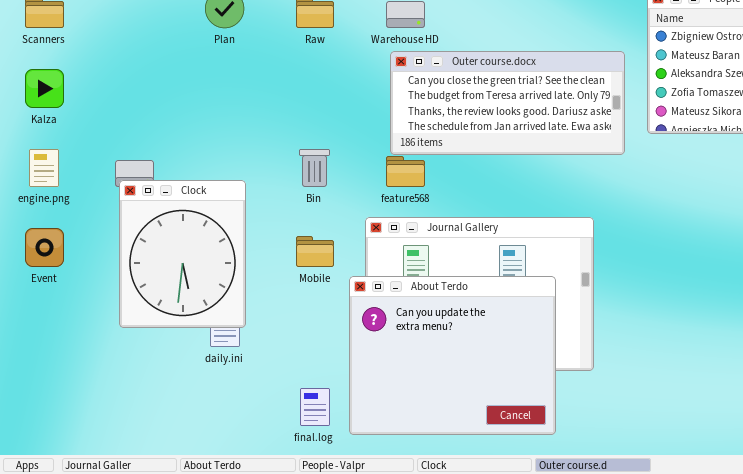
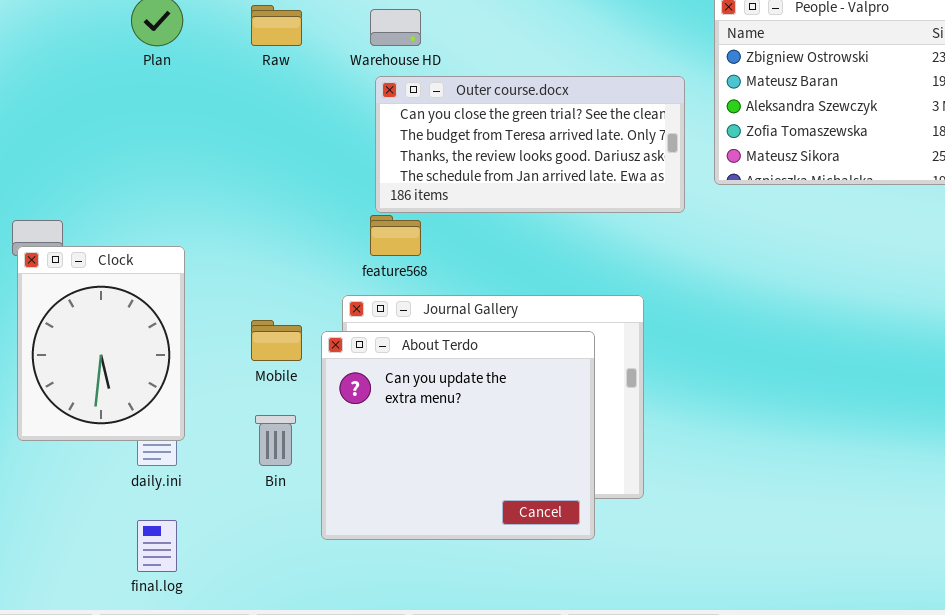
Bin: [299,149,330,187] -> [255,415,296,466], moved
About Terdo: [349,276,556,435] -> [321,331,595,540], moved
final.log: [300,388,330,426] -> [137,520,177,572], moved

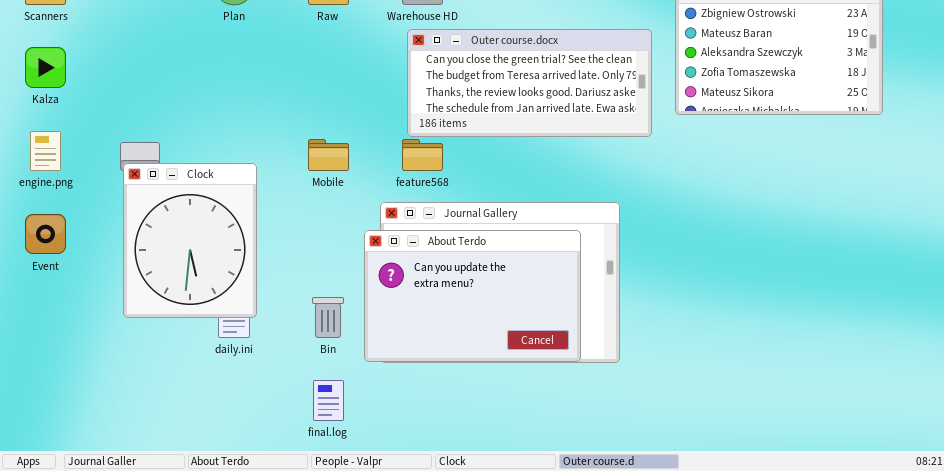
Mobile: [251,320,302,361] -> [308,139,349,171], moved
About Terdo: [321,331,595,540] -> [364,230,581,362], resized
final.log: [137,520,177,572] -> [313,380,344,421], moved

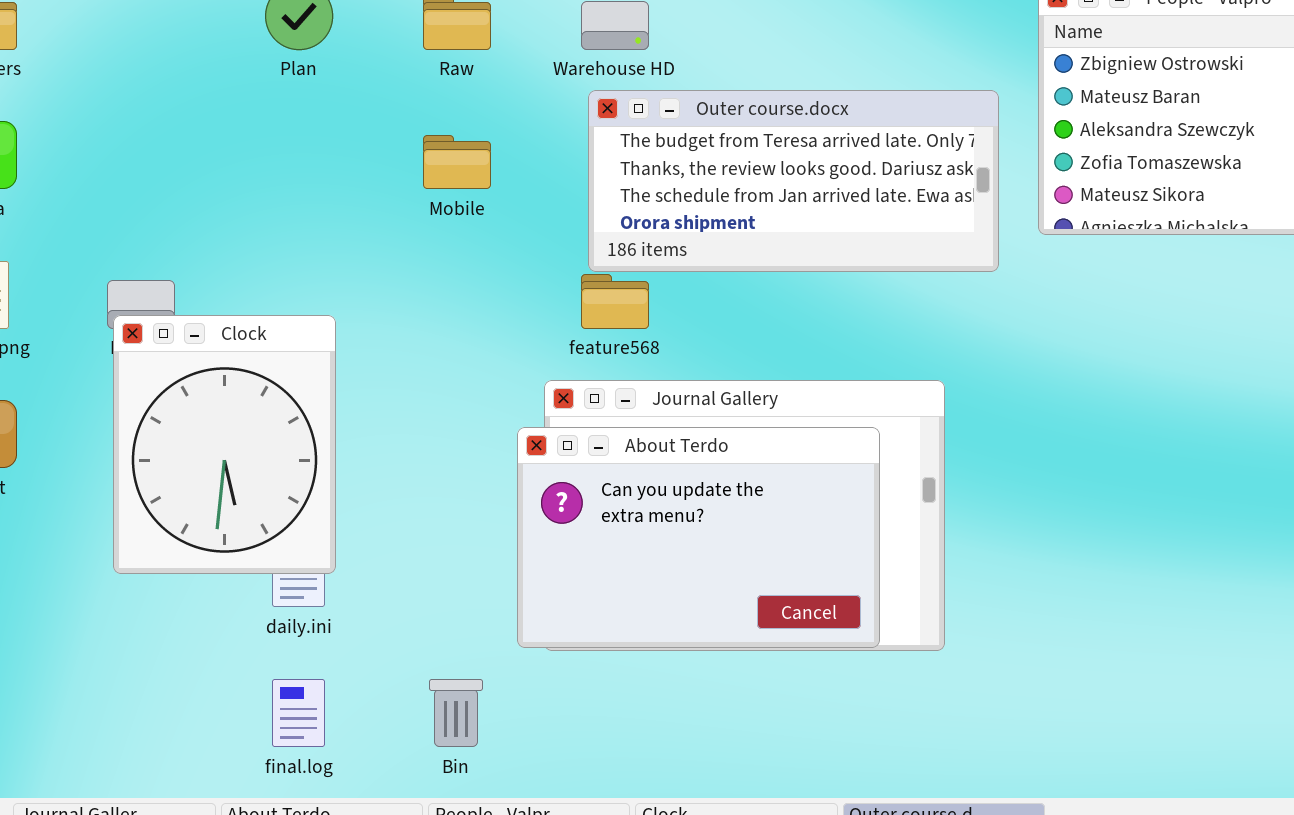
Outer course.docx: [407,29,652,137] -> [588,90,999,272], scrolled down 1 row
Mobile: [308,139,349,171] -> [423,135,491,189], moved
Bin: [312,297,344,338] -> [429,679,483,747], moved
final.log: [313,380,344,421] -> [272,679,325,747], moved

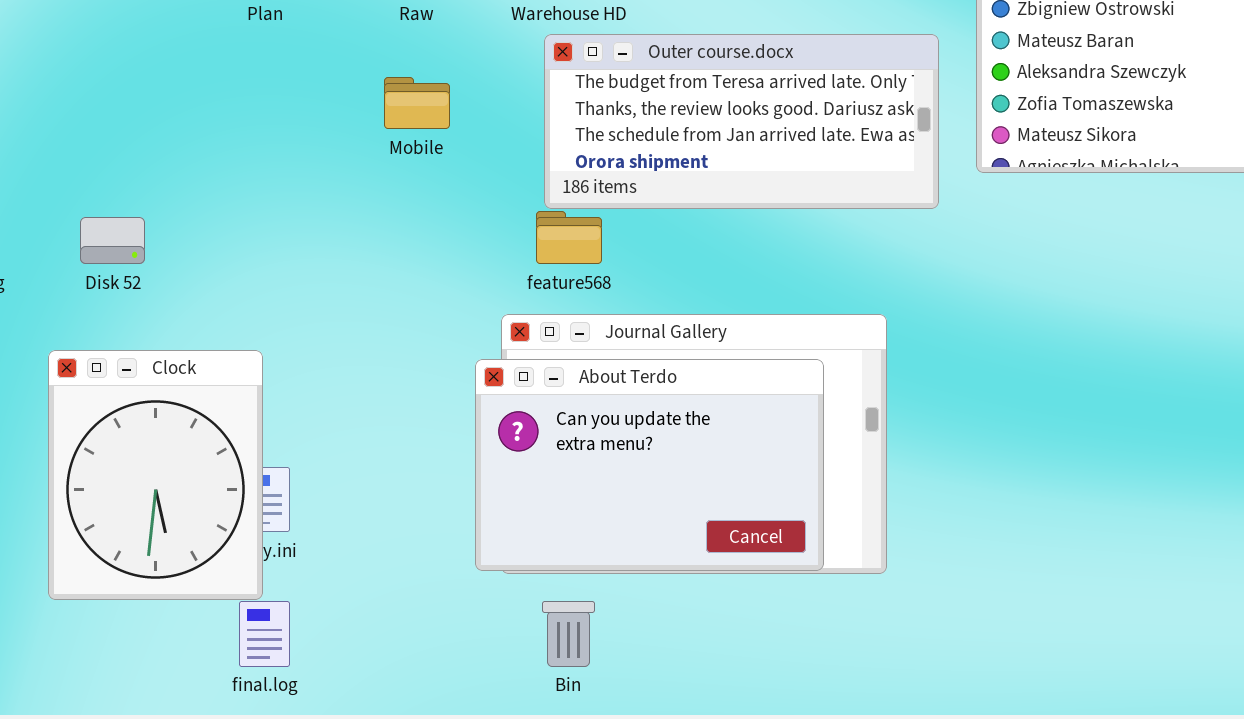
Clock: [113,315,336,574] -> [48,350,263,600], moved
Bin: [429,679,483,747] -> [542,601,595,667], moved

